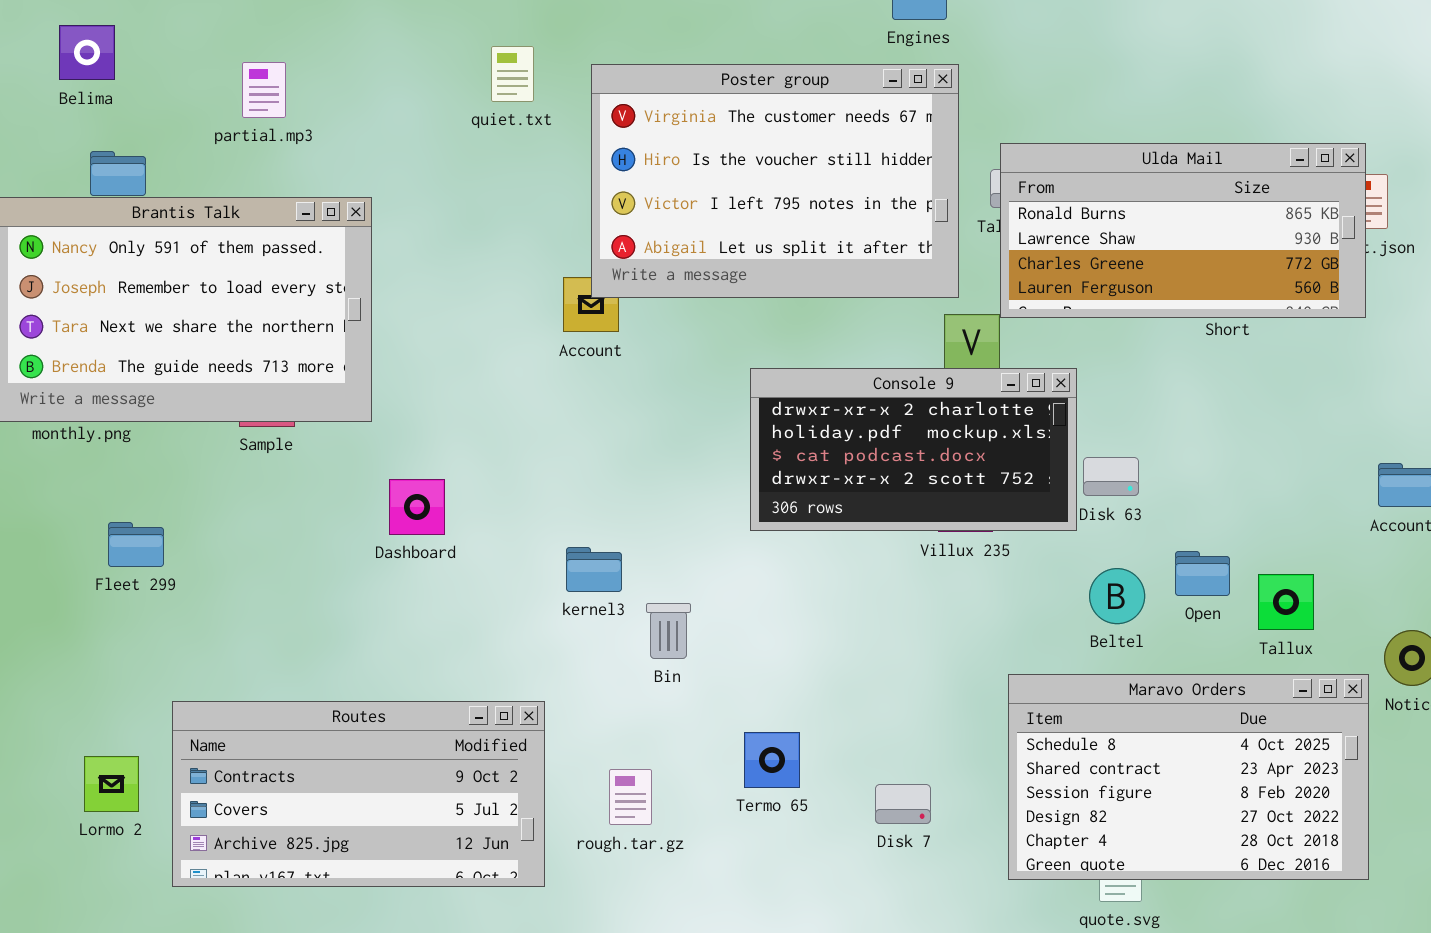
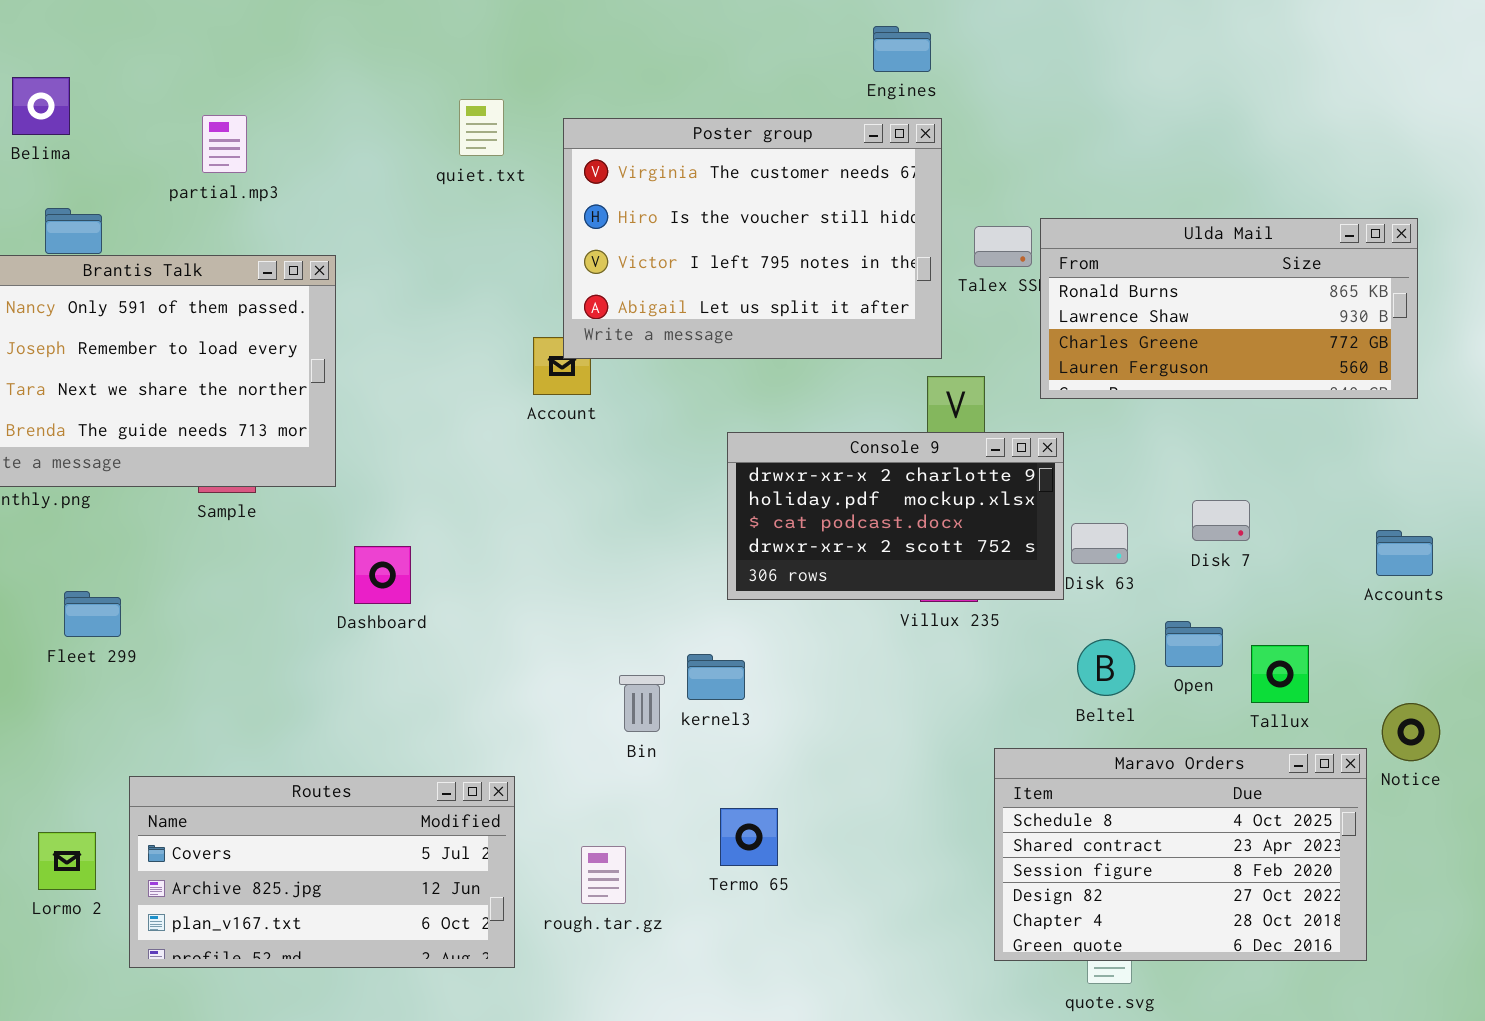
Ulda Mail: [1000,143,1366,318] -> [1040,218,1418,399], moved
kernel3: [566,547,622,592] -> [687,654,745,700], moved
Routes: [172,701,545,887] -> [129,776,515,968], scrolled down 1 row
Disk 7: [875,784,931,824] -> [1192,500,1250,541], moved

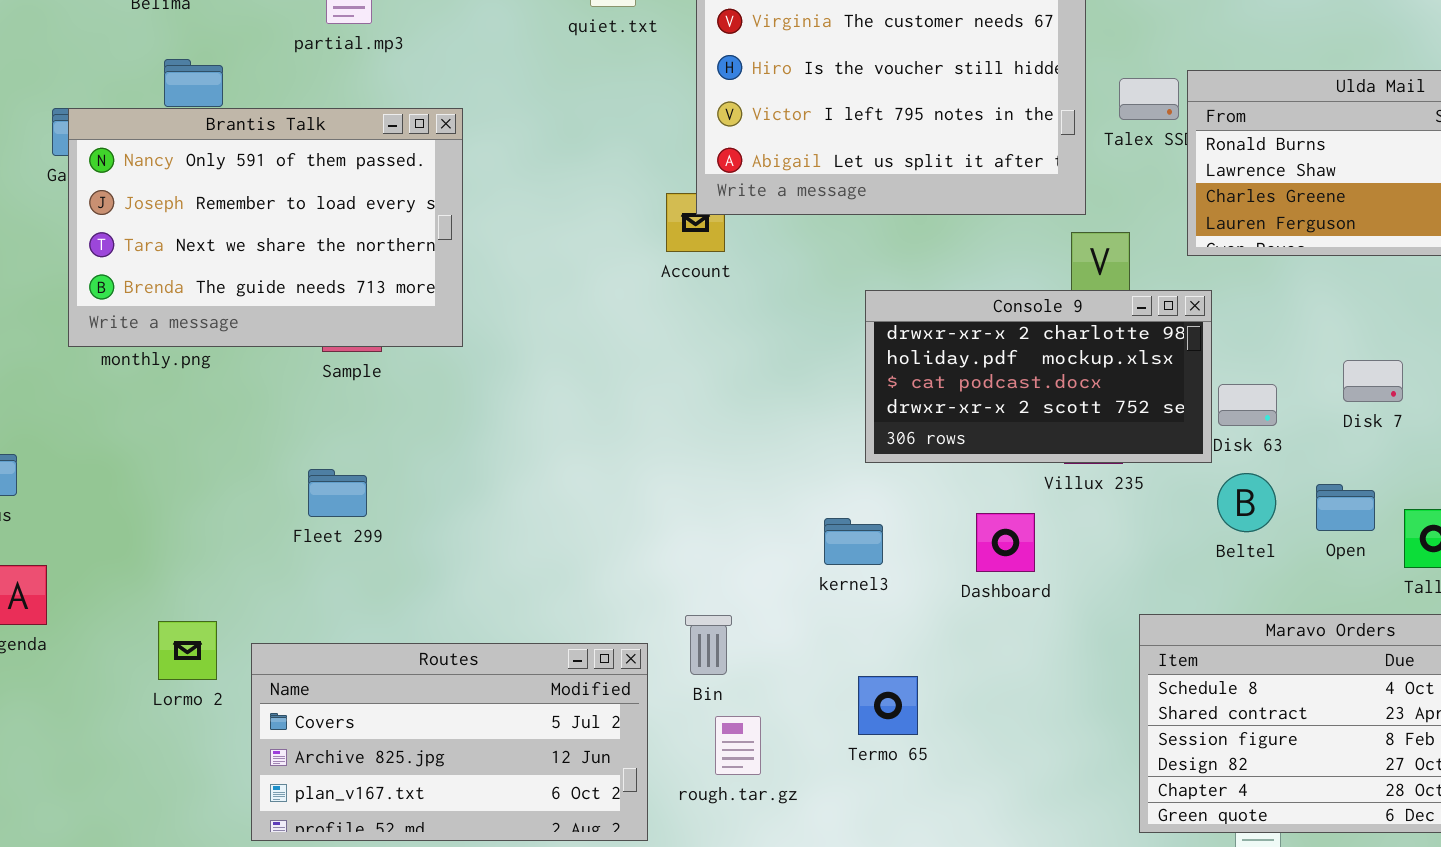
Dashboard: [354,546,411,604] -> [976,513,1035,572], moved
Fleet 299: [64,591,121,637] -> [308,469,367,517], moved
Beltel: [1077,639,1135,696] -> [1217,473,1276,532], moved
Bin: [619,675,665,732] -> [685,615,732,675], moved
Lormo 2: [38,832,96,890] -> [158,621,217,680], moved

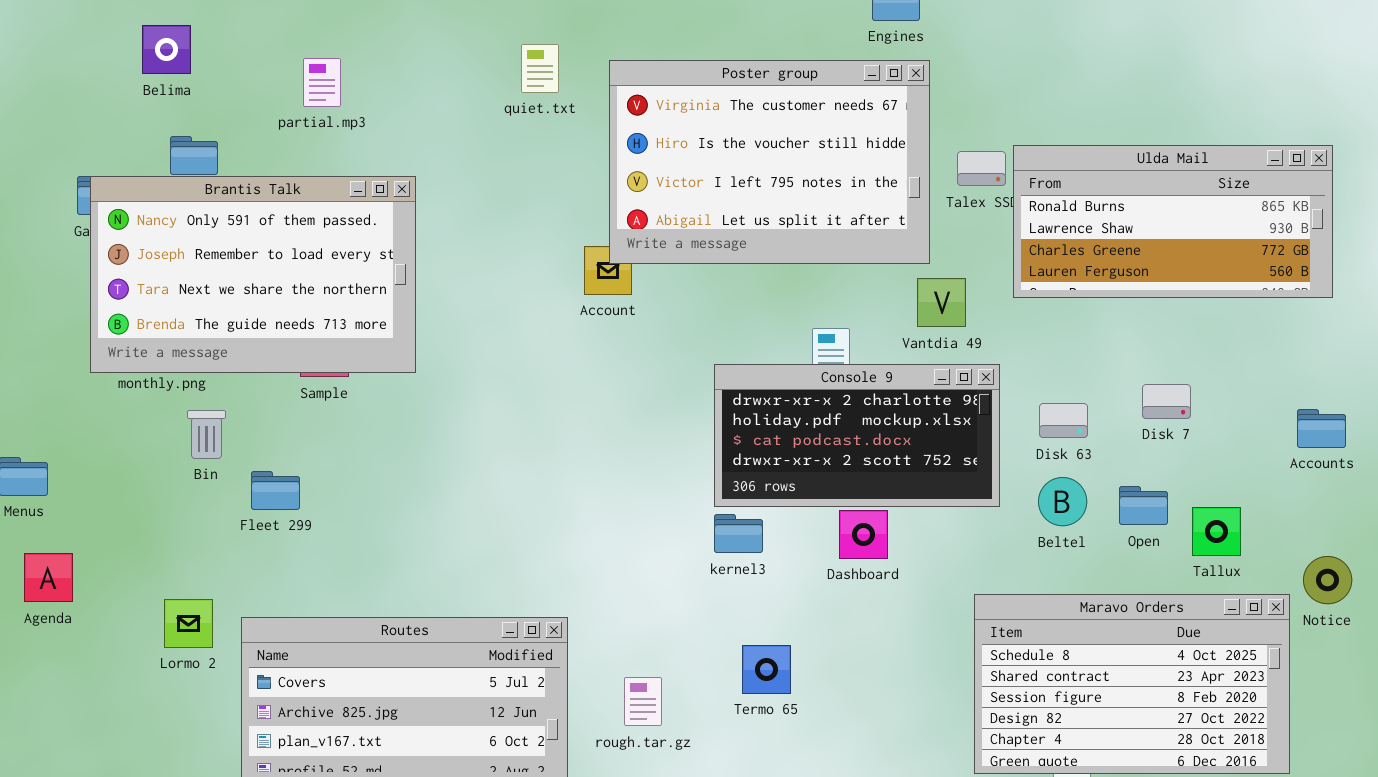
Console 9: [865,290,1212,463] -> [714,364,1000,507], moved
Fleet 299: [308,469,367,517] -> [251,471,300,510], moved
Bin: [685,615,732,675] -> [187,410,226,459], moved

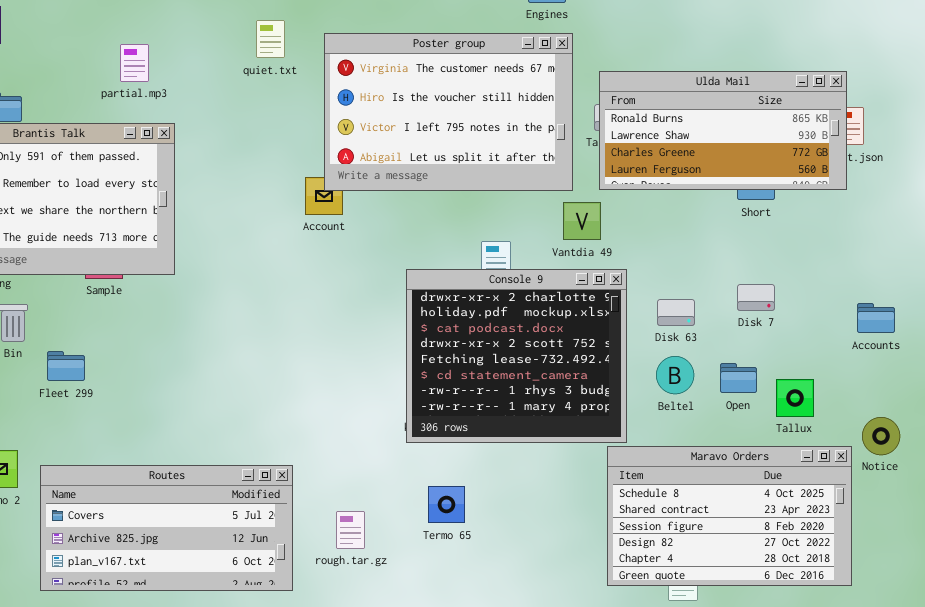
partial.mp3: [303,58,341,107] -> [120,44,149,82], moved
Ulda Mail: [1013,145,1333,298] -> [599,71,847,190], moved
Console 9: [714,364,1000,507] -> [406,269,627,443], resized

